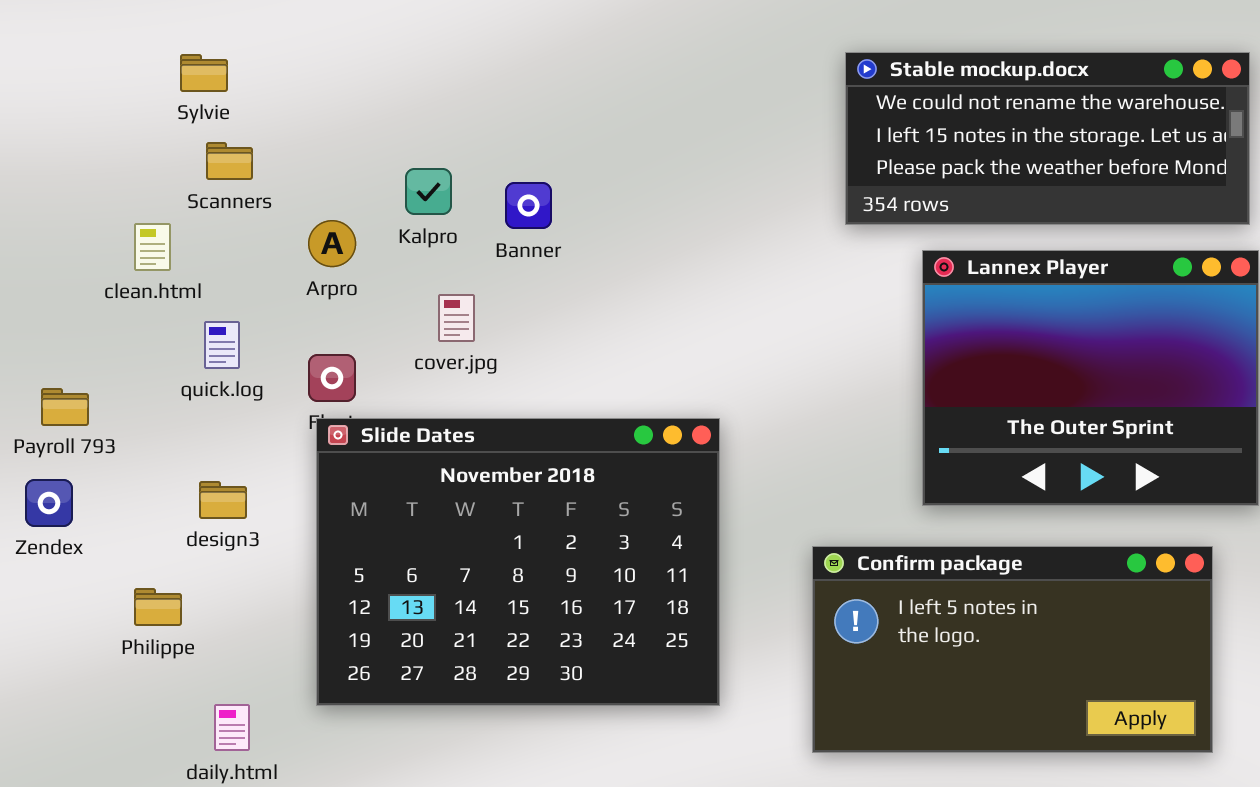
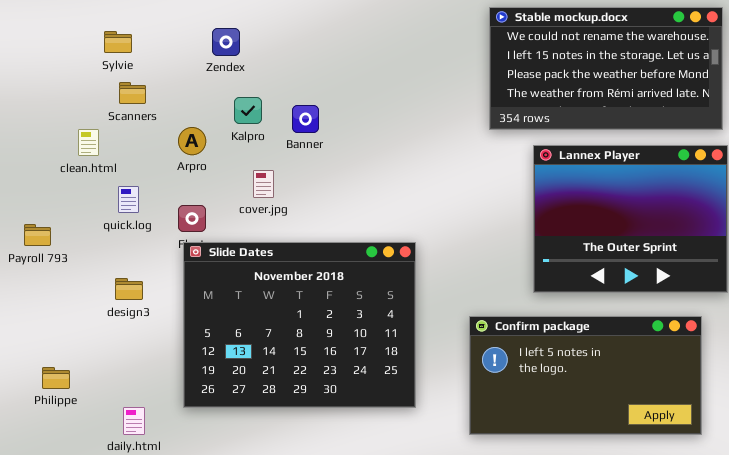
Stable mockup.docx: [845,52,1250,225] -> [489,7,723,130], resized
Zendex: [25,479,73,527] -> [212,28,240,56], moved
Philippe: [134,588,182,626] -> [42,367,70,389], moved

